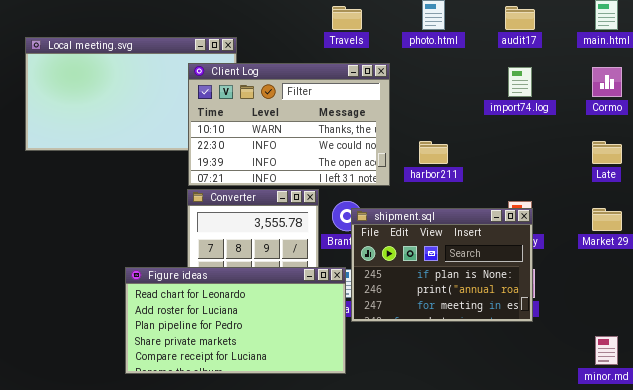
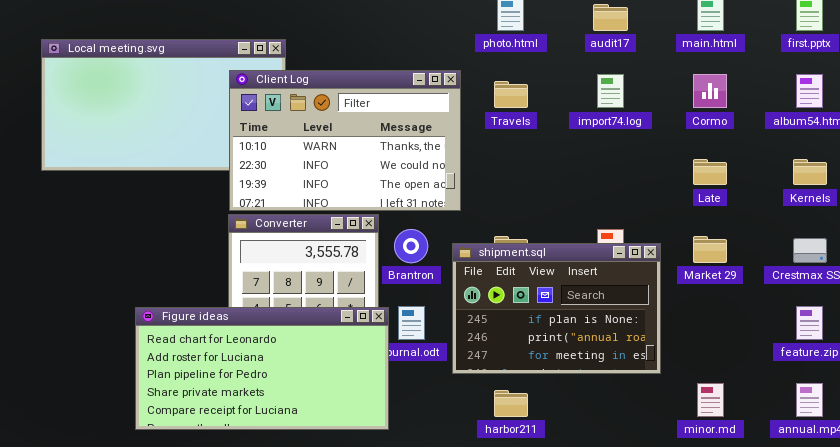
Travels: [332,6,362,30] -> [494,81,528,108], moved
harbor211: [419,141,448,164] -> [494,390,528,417], moved
shipment.sql: [351,208,533,322] -> [452,243,661,374], moved
Figure ideas: [125,267,346,374] -> [135,307,389,430], moved

